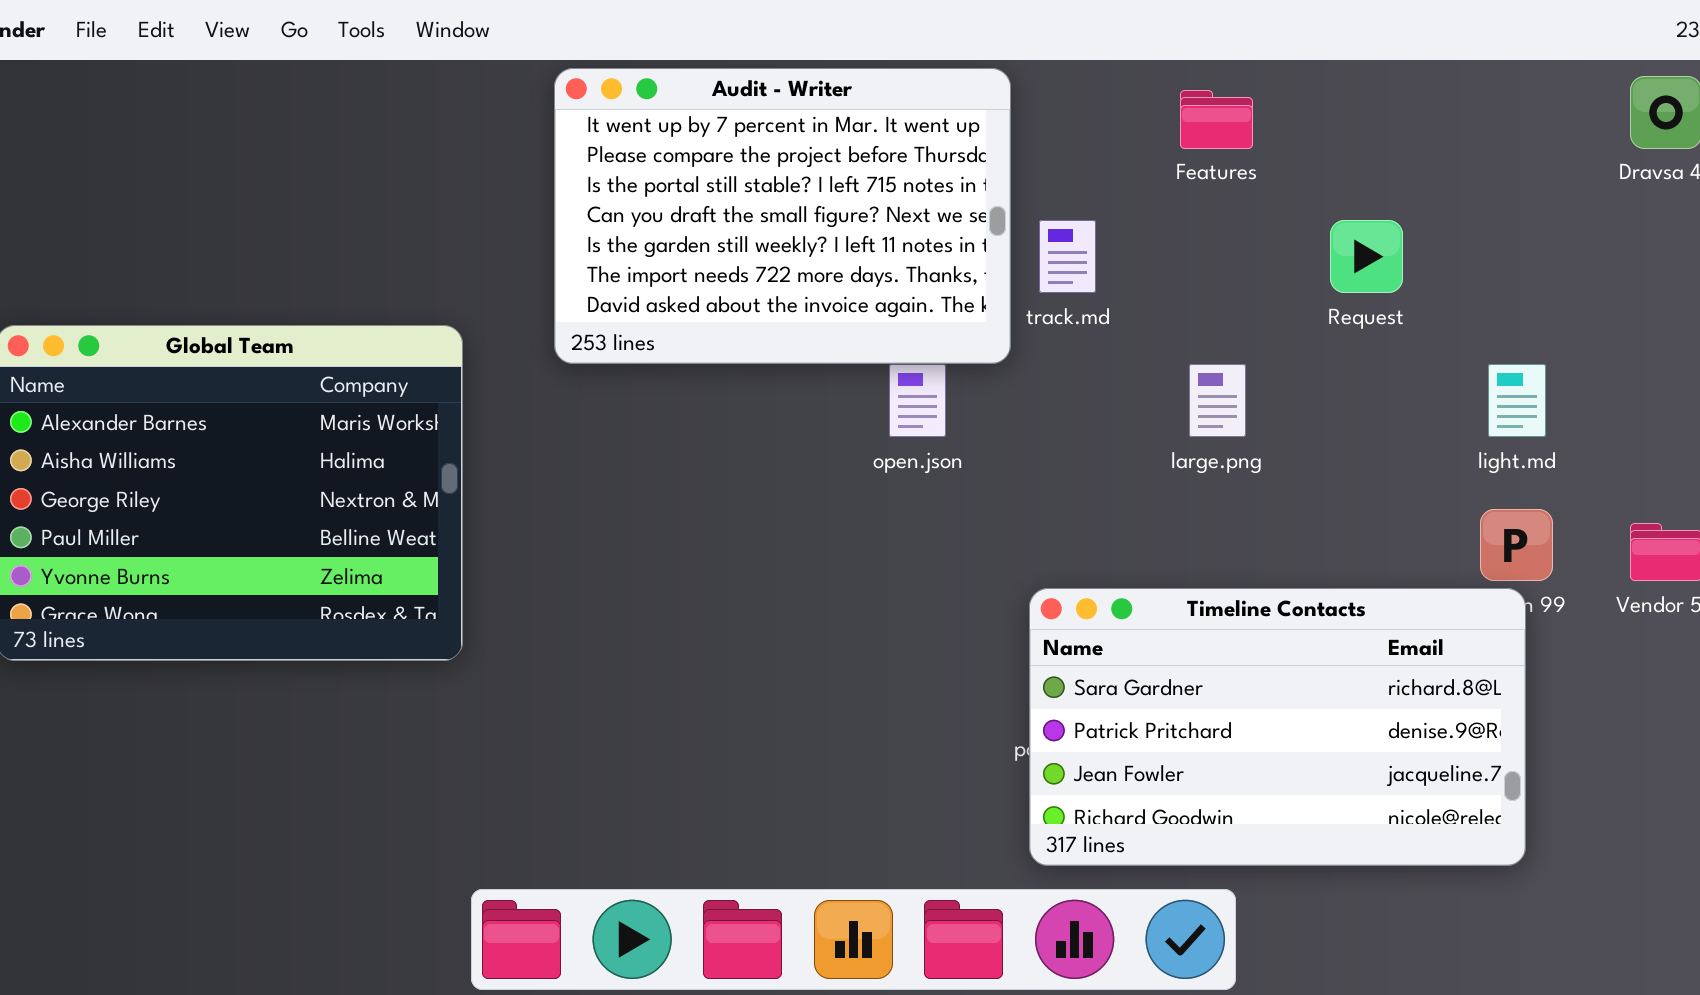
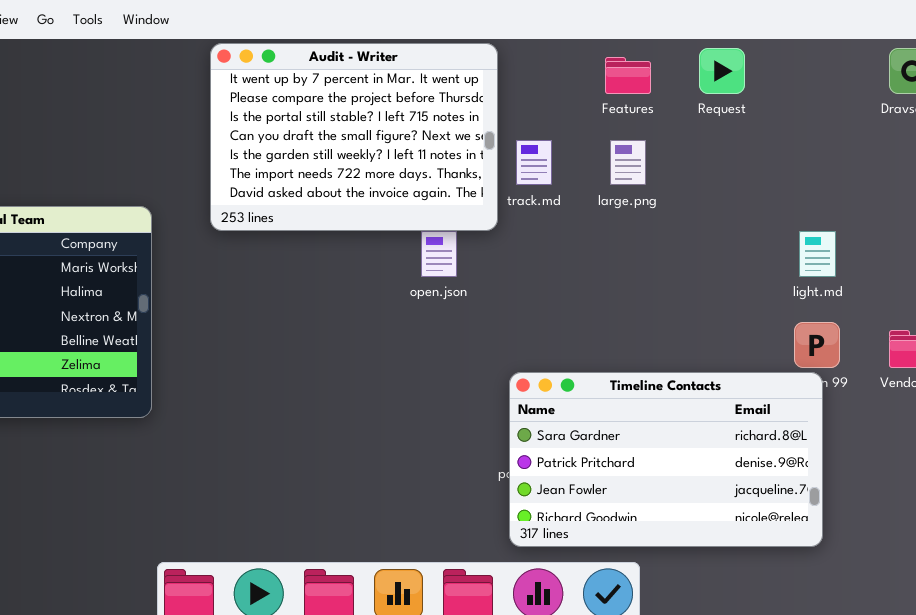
Request: [1330,220,1403,293] -> [699,48,745,94], moved
large.png: [1189,364,1246,437] -> [610,140,646,185], moved

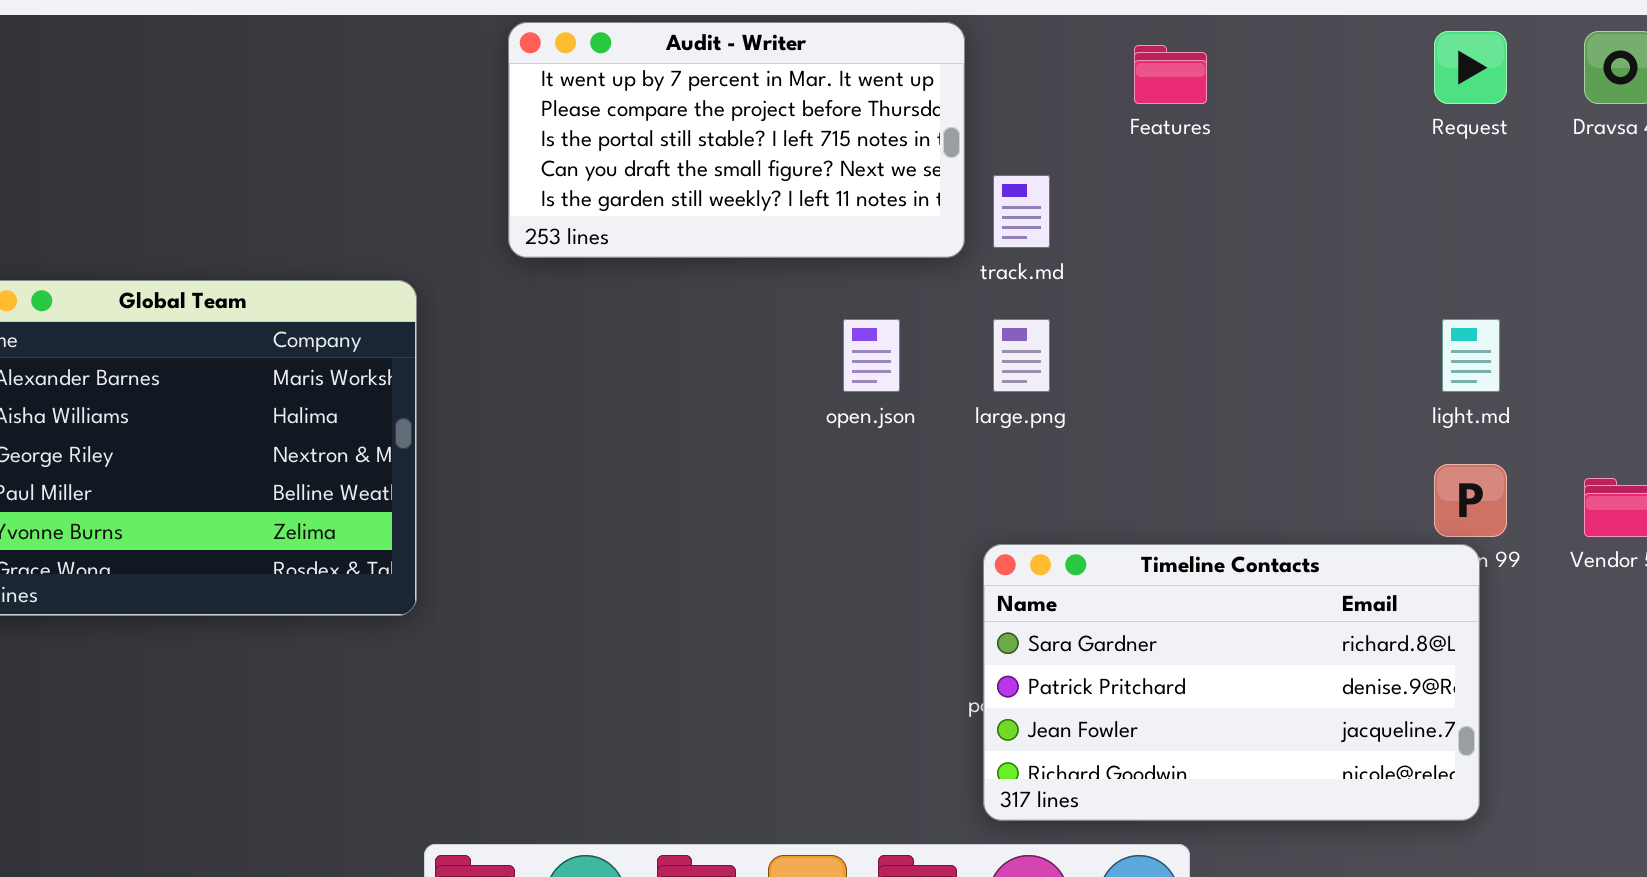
Audit - Writer: [210,43,498,231] -> [508,22,965,258], resized
Request: [699,48,745,94] -> [1434,31,1507,104], moved
large.png: [610,140,646,185] -> [993,319,1050,392], moved

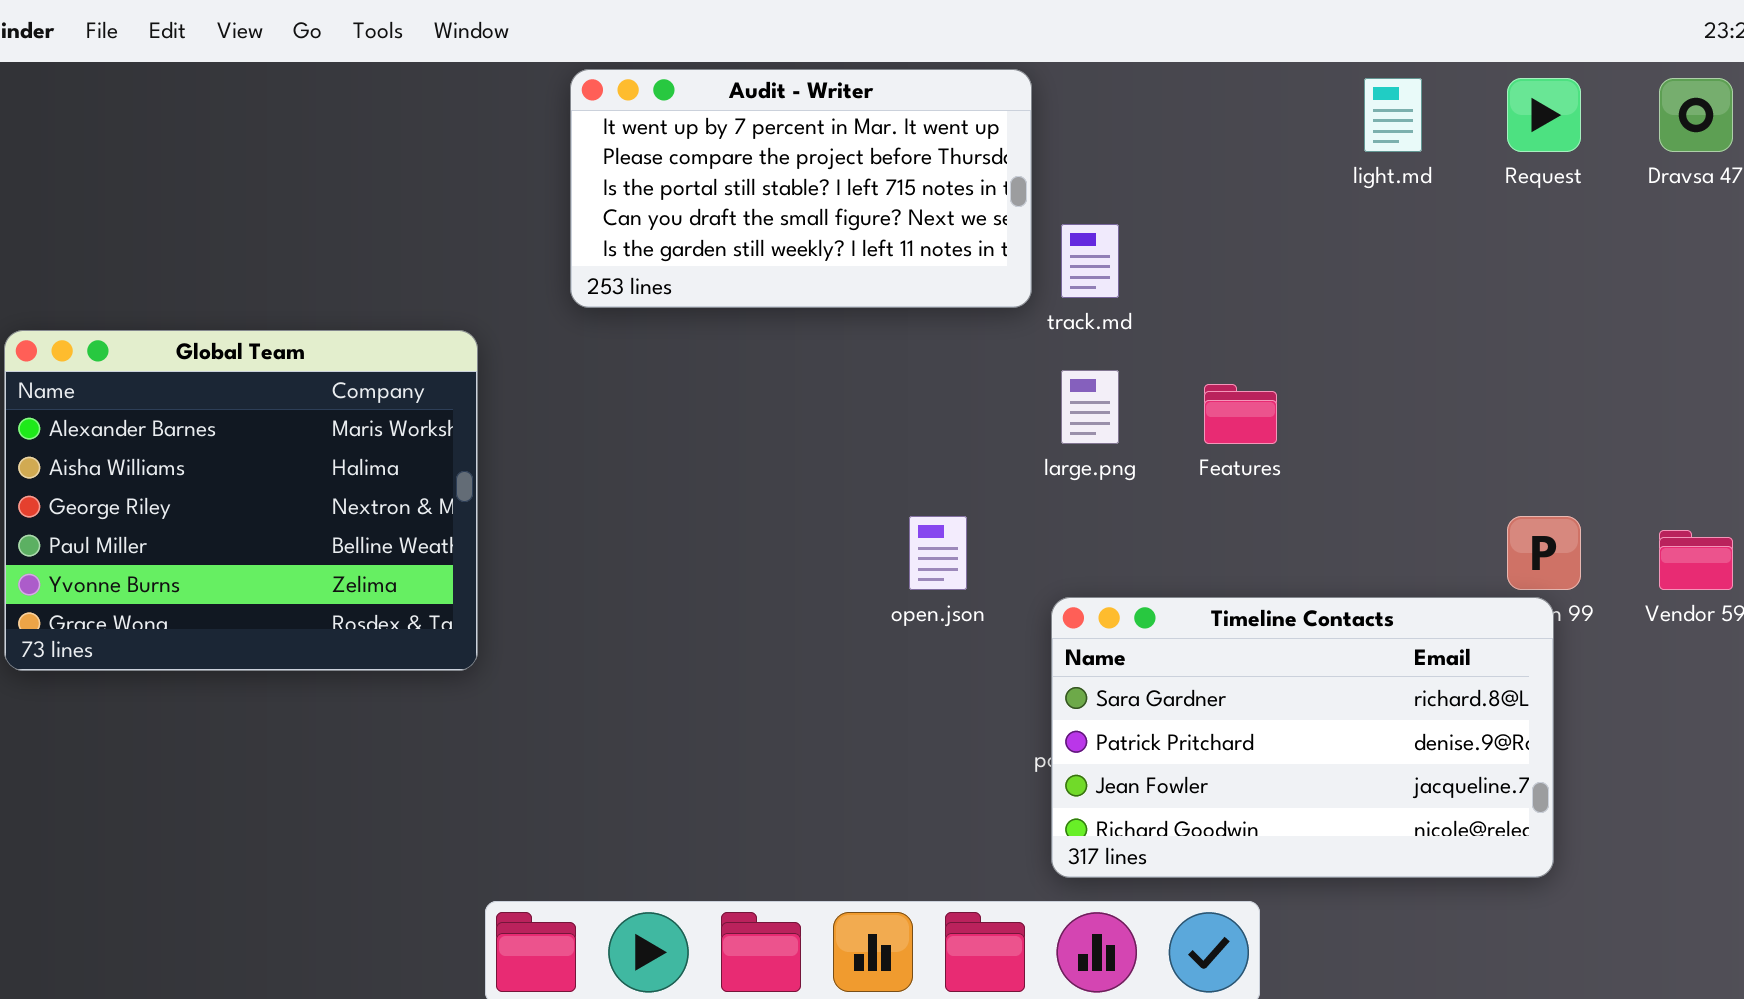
Features: [1134,45,1207,104] -> [1204,384,1277,444], moved
open.json: [843,319,900,392] -> [909,516,967,590], moved
light.md: [1442,319,1500,392] -> [1364,78,1422,152], moved

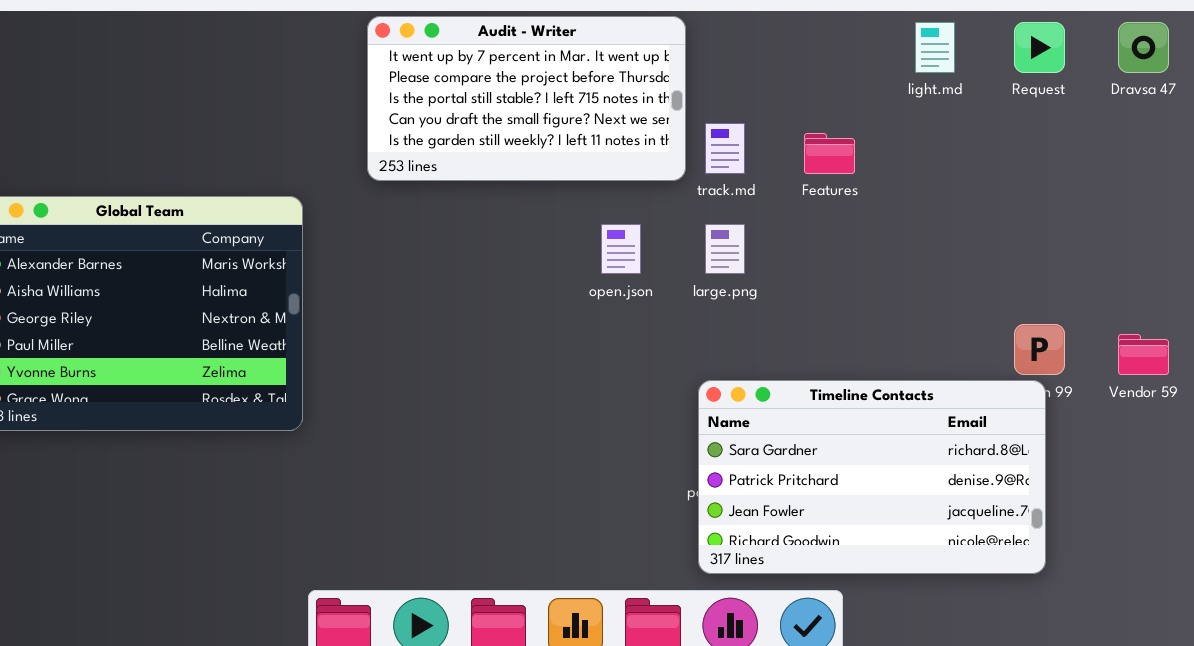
Features: [1204,384,1277,444] -> [804,133,855,174], moved
open.json: [909,516,967,590] -> [601,224,641,274], moved

